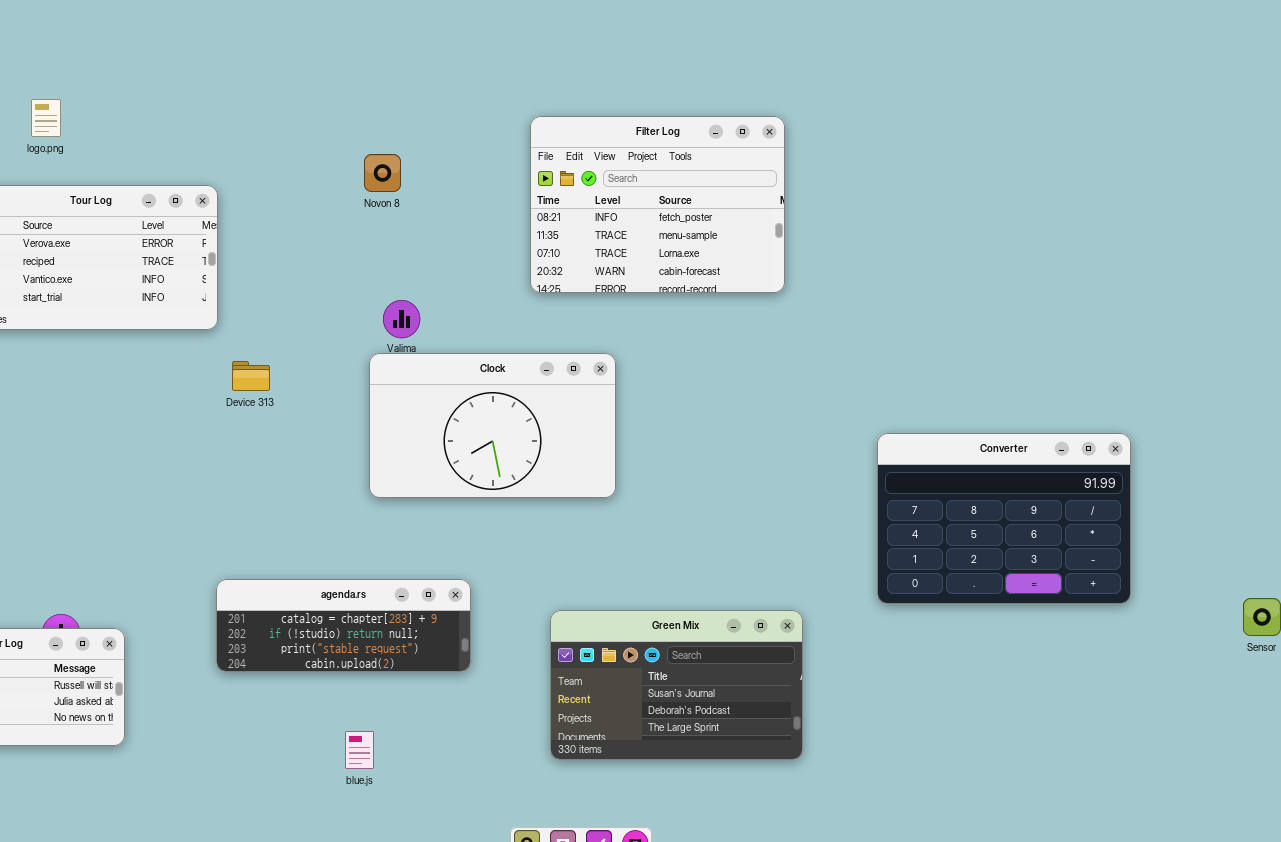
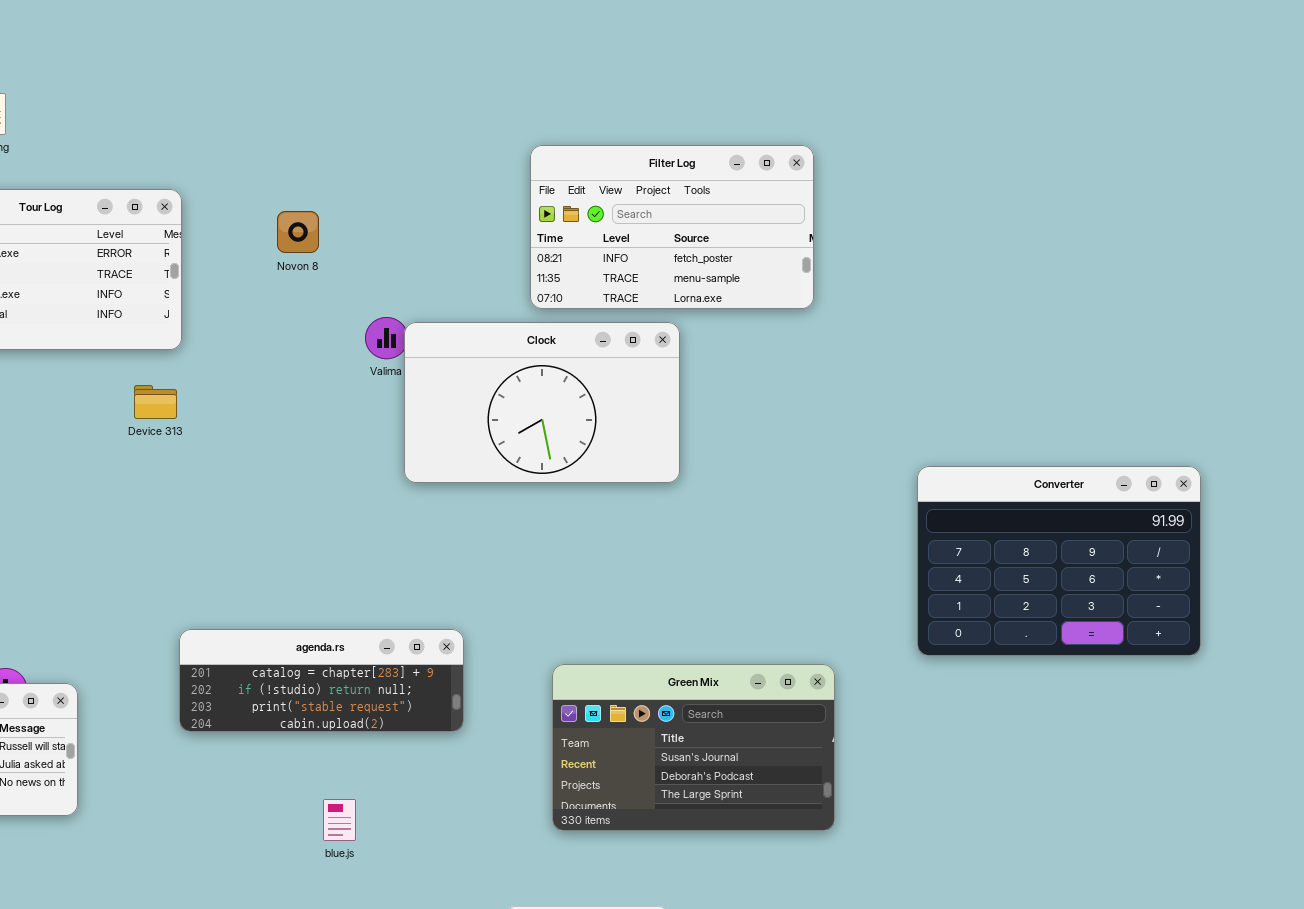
Filter Log: [530,116,785,293] -> [530,145,814,309], resized
Novon 8: [364,154,401,192] -> [277,211,319,253], moved
Clock: [369,353,616,498] -> [404,322,680,483], moved
Device 313: [232,361,270,391] -> [134,385,177,419], moved

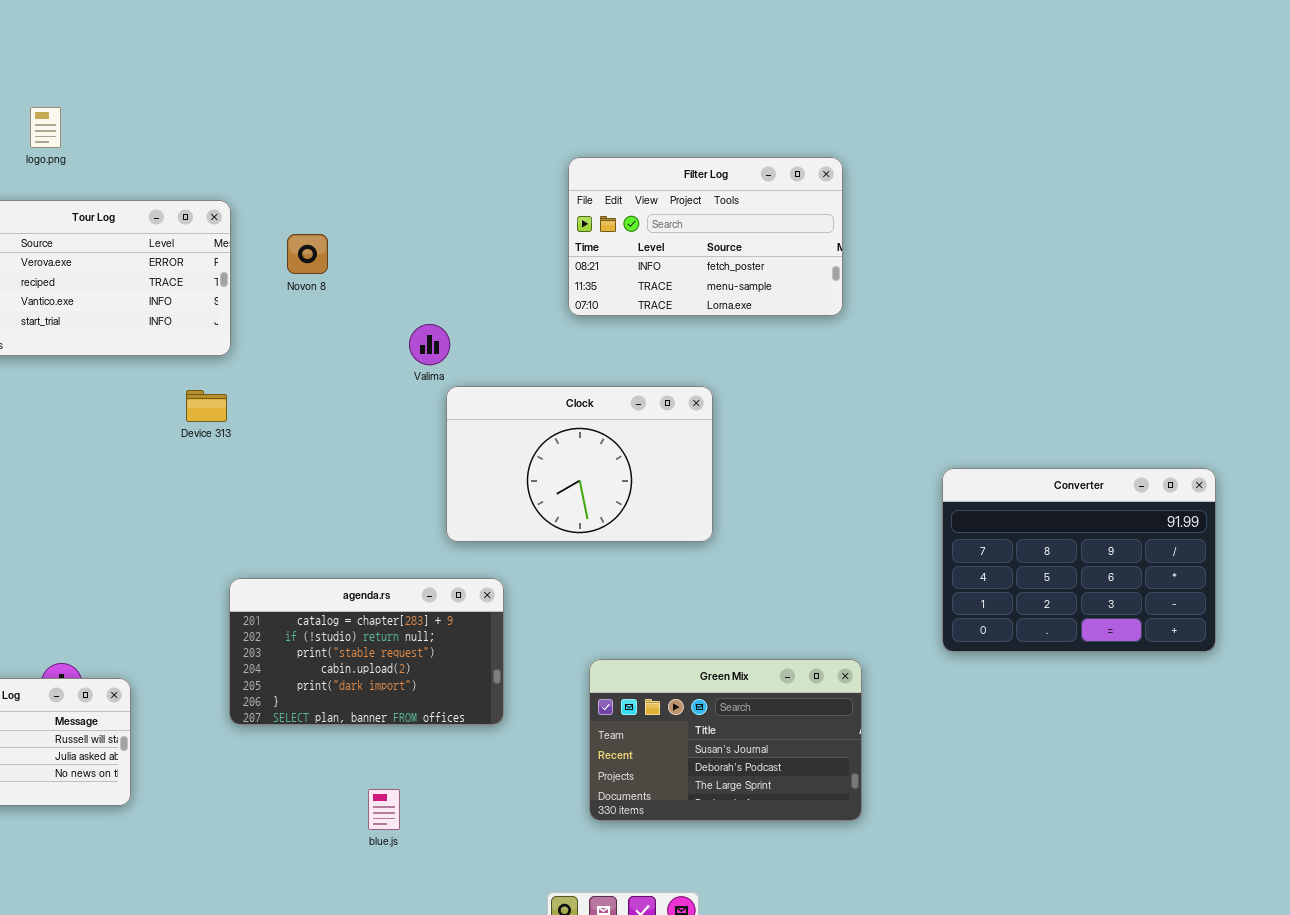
Novon 8: [277,211,319,253] -> [287,234,328,274], moved
Clock: [404,322,680,483] -> [446,386,713,542], moved
agenda.rs: [179,629,464,732] -> [229,578,504,725], resized

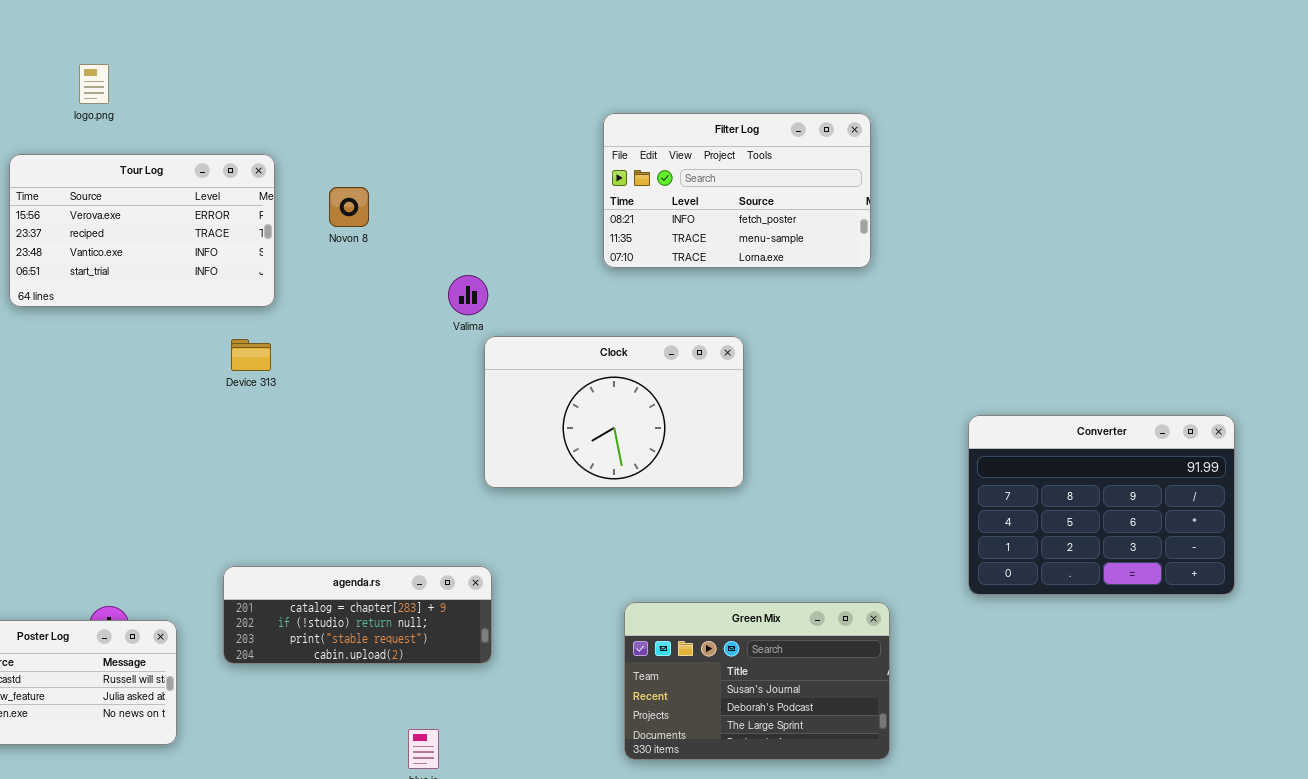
agenda.rs: [229,578,504,725] -> [223,566,492,664], moved, resized

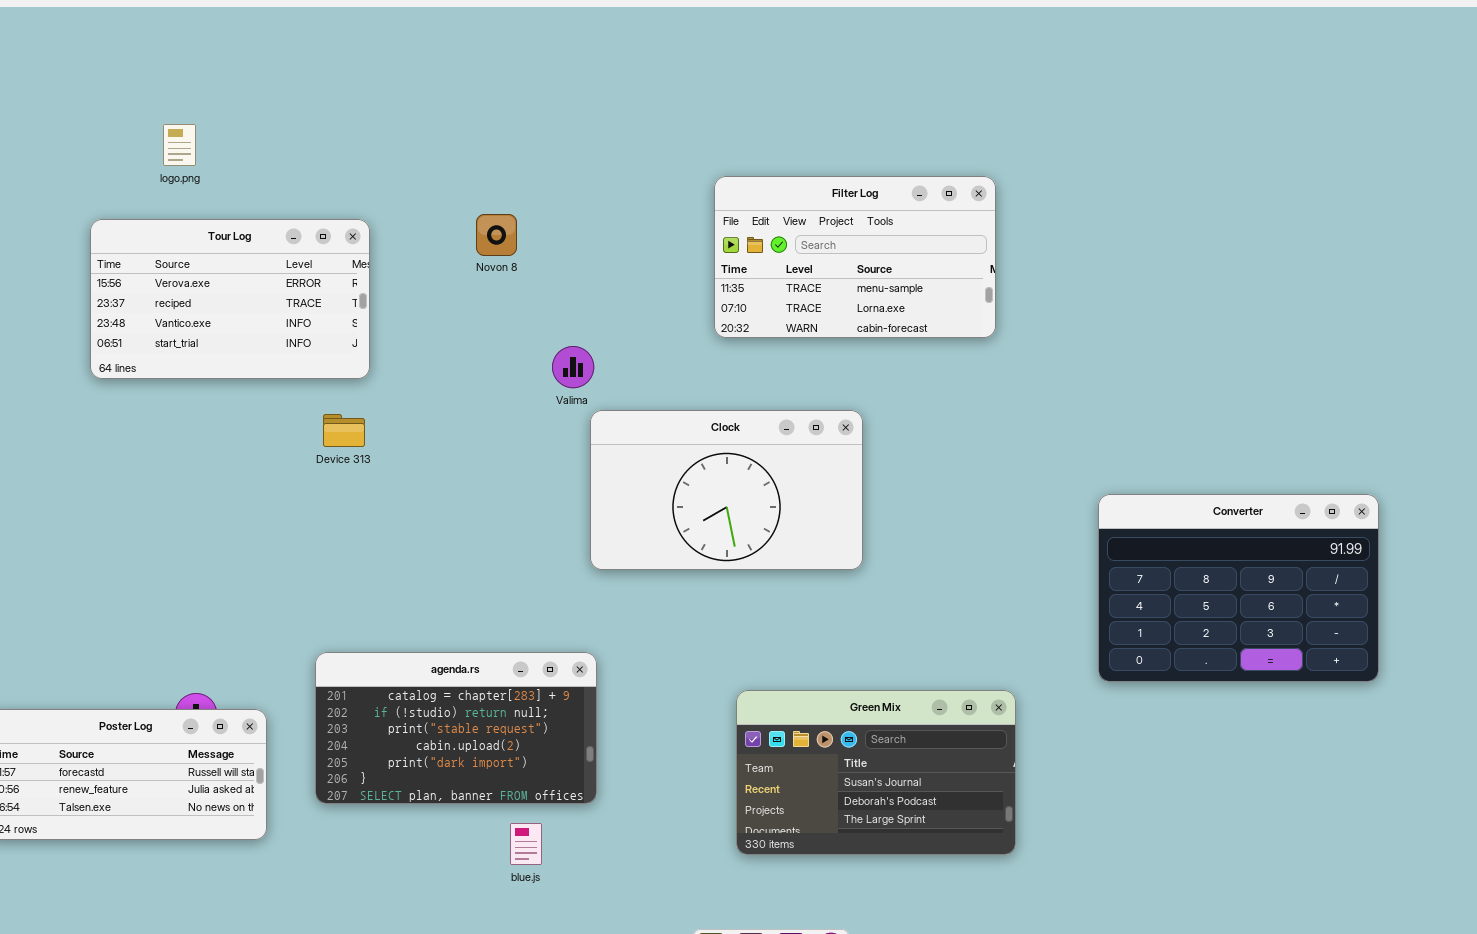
Filter Log: [603,113,871,268] -> [714,176,996,338], scrolled down 1 row
Novon 8: [329,187,369,227] -> [476,214,517,256], moved
agenda.rs: [223,566,492,664] -> [315,652,597,804], resized

